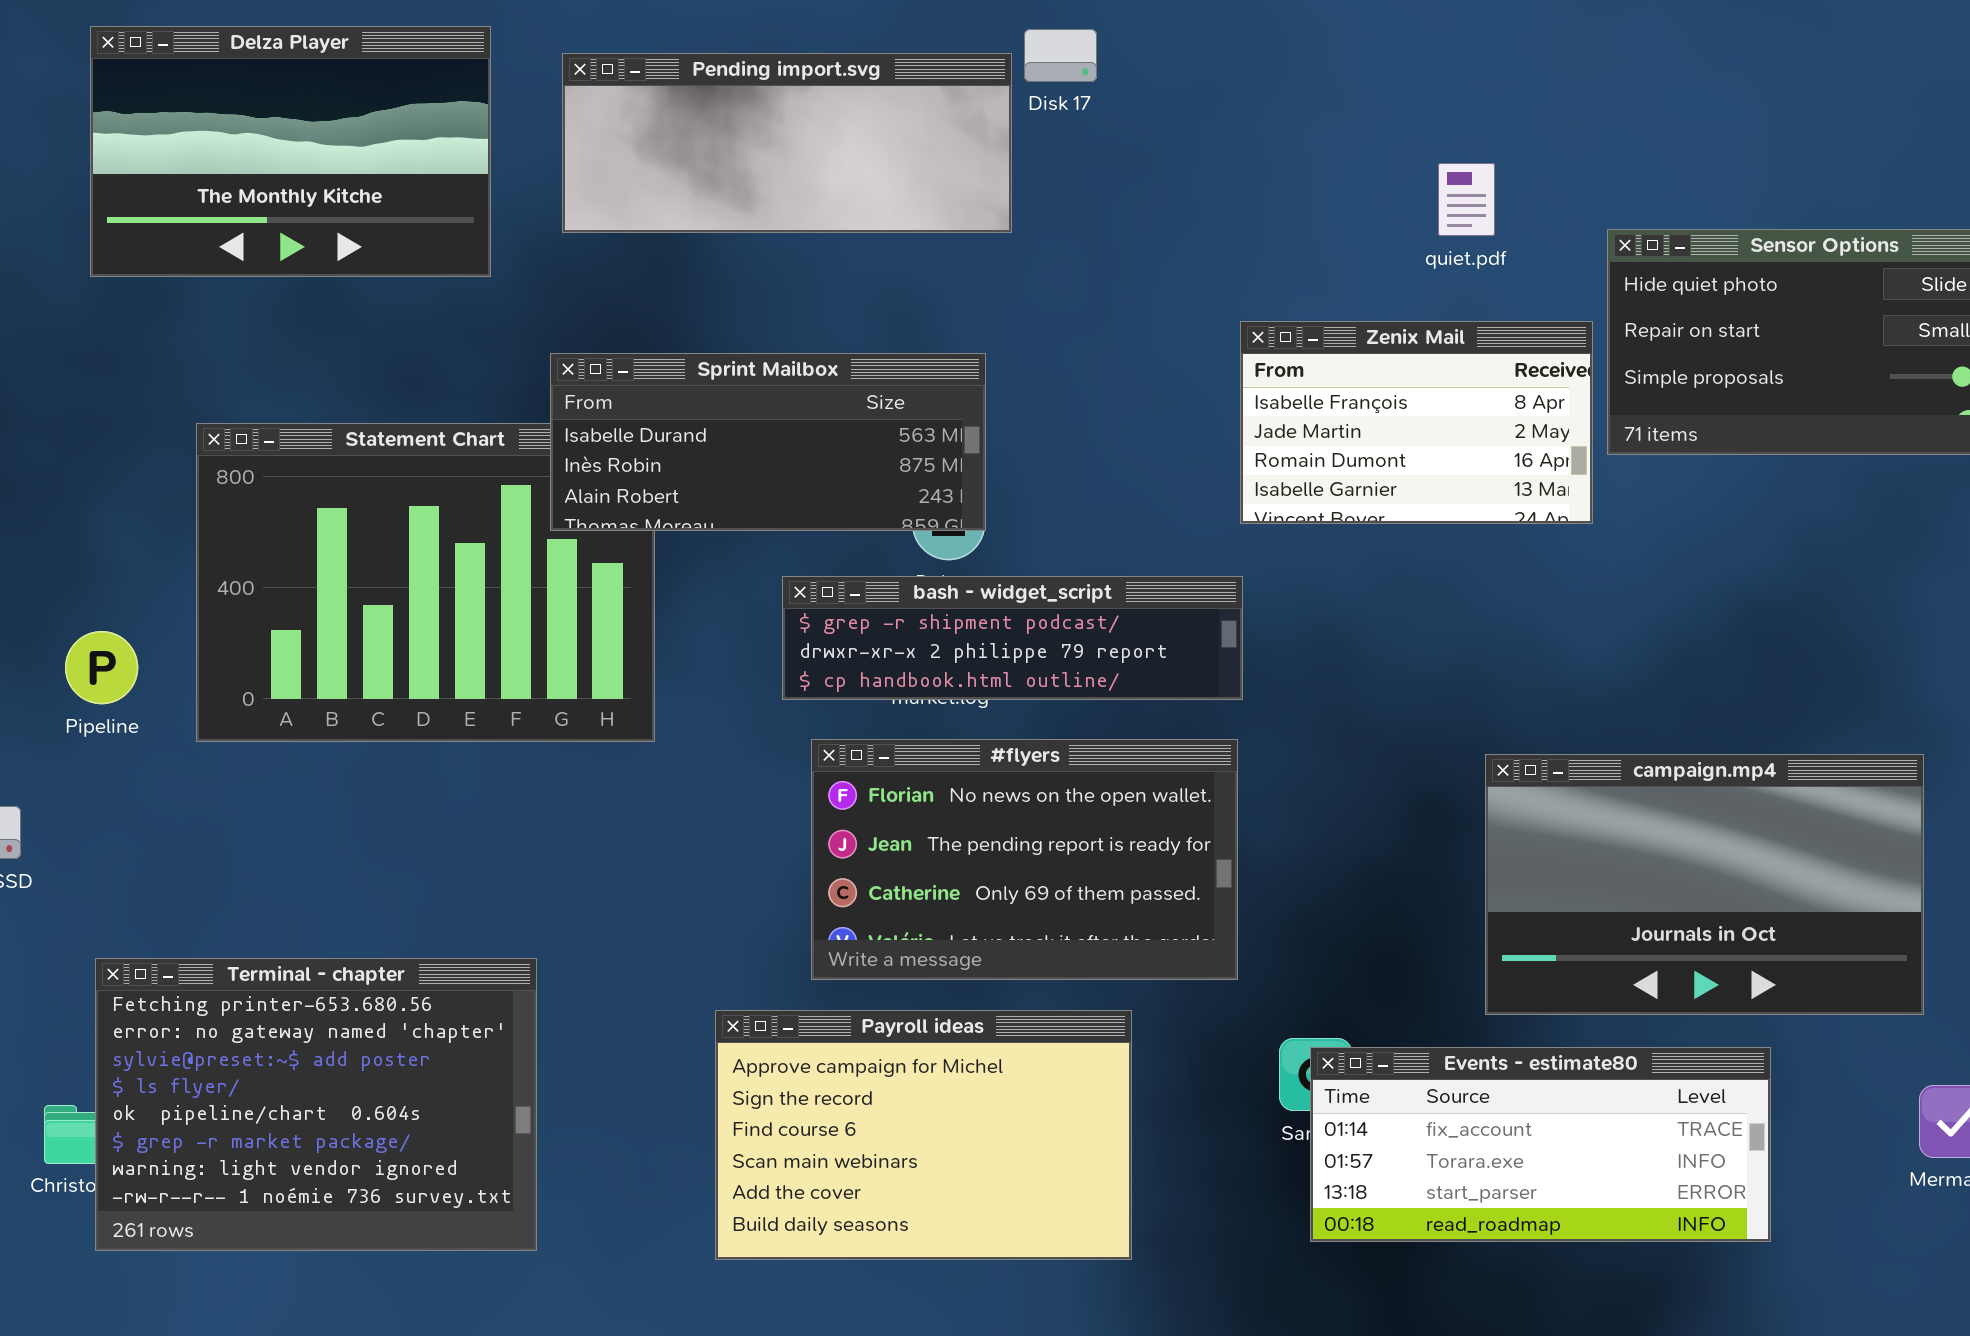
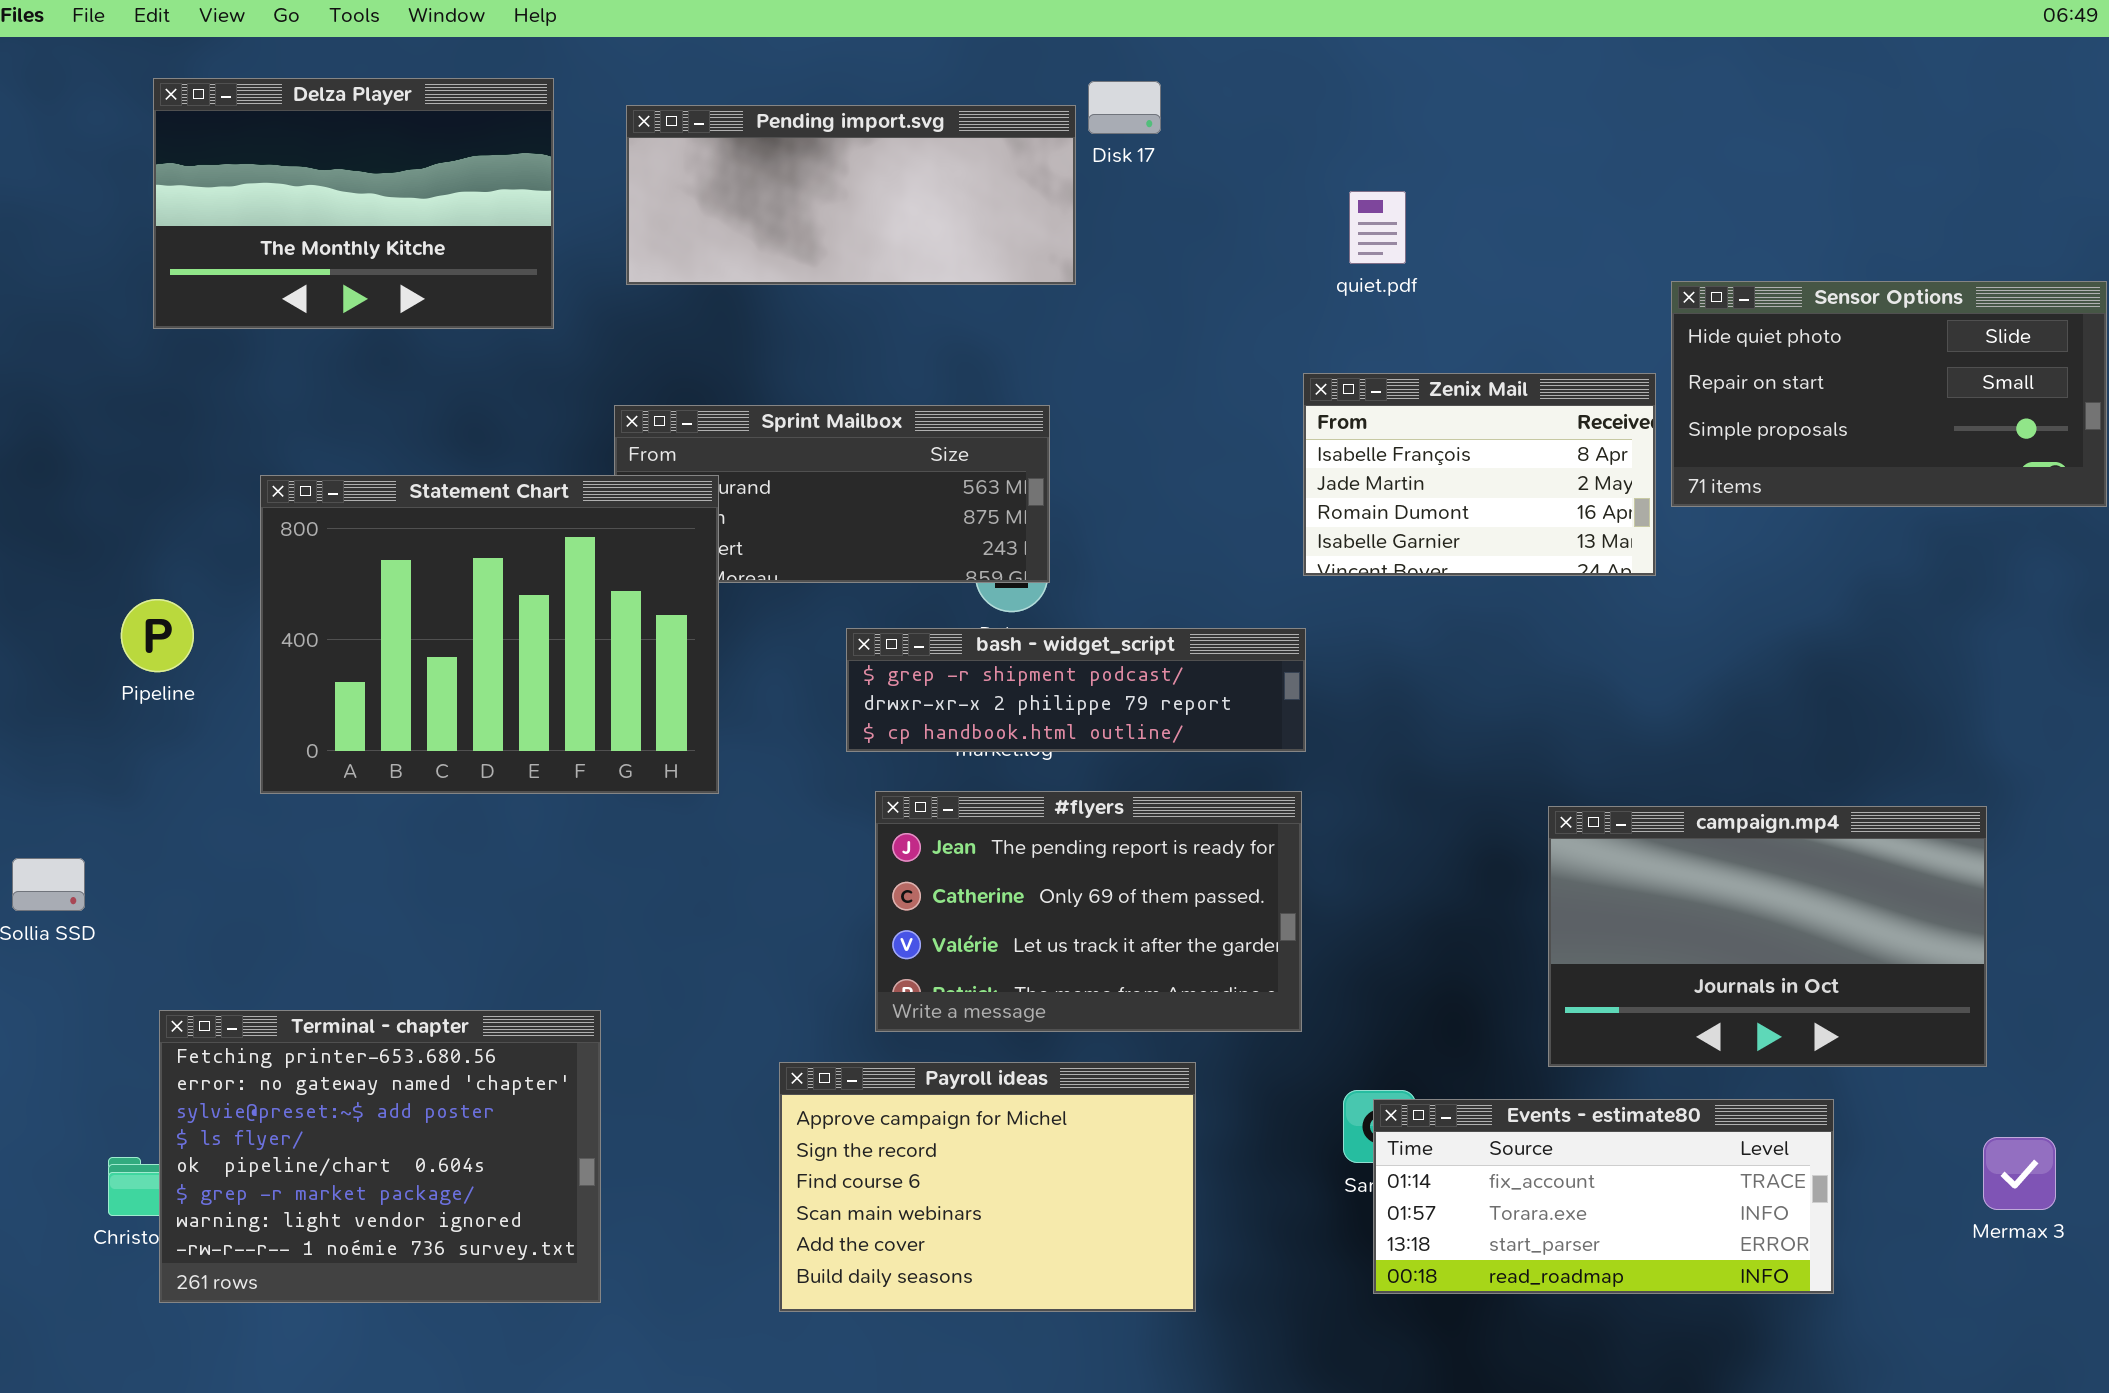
quiet.pdf: [1438,163,1495,236] -> [1349,191,1406,264], moved
Statement Chart: [196,423,655,742] -> [260,475,719,794], raised
Pipeline: [65,631,138,704] -> [121,599,194,672], moved
#flyers: [811,739,1238,980] -> [875,791,1302,1032], scrolled down 1 row

